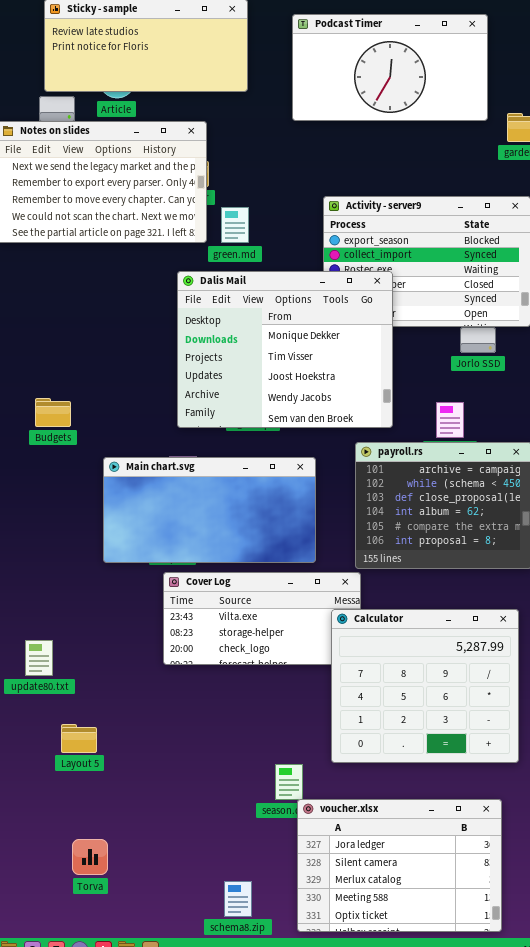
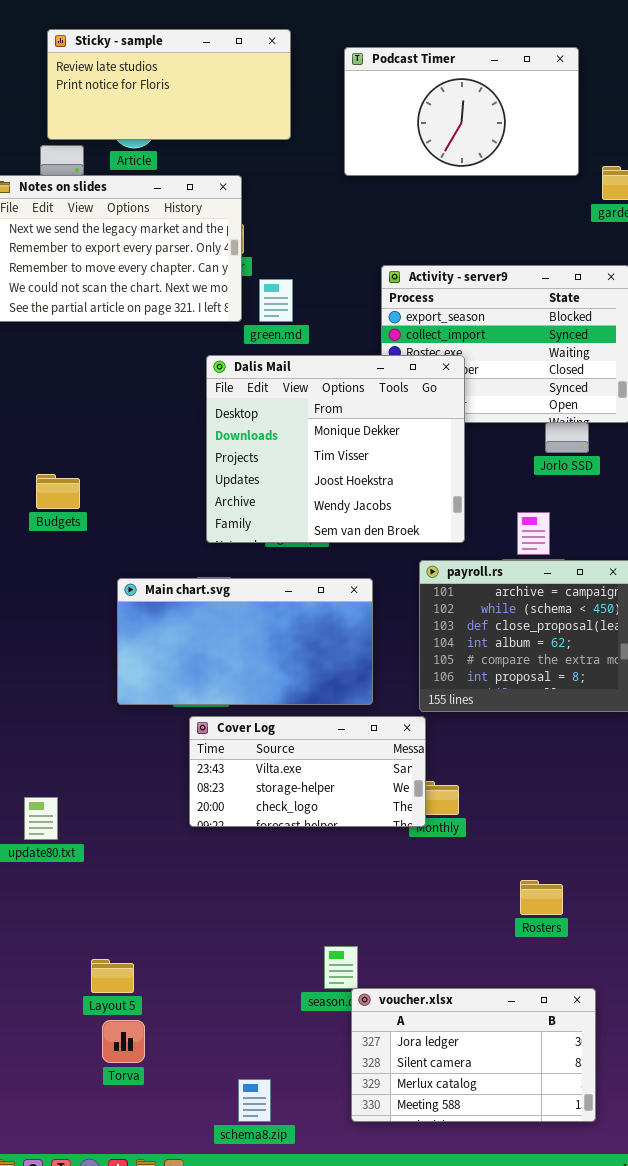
Budgets: [35,398,71,427] -> [36,474,80,509], moved
Calculator: [331,609,519,763] -> none, closed
Layout 5: [61,724,97,753] -> [91,959,134,993], moved
voucher.xlsx: [297,799,502,932] -> [351,988,596,1122], resized
Torva: [72,839,108,875] -> [102,1020,145,1063], moved
schema8.zip: [224,881,252,917] -> [238,1079,271,1122], moved

